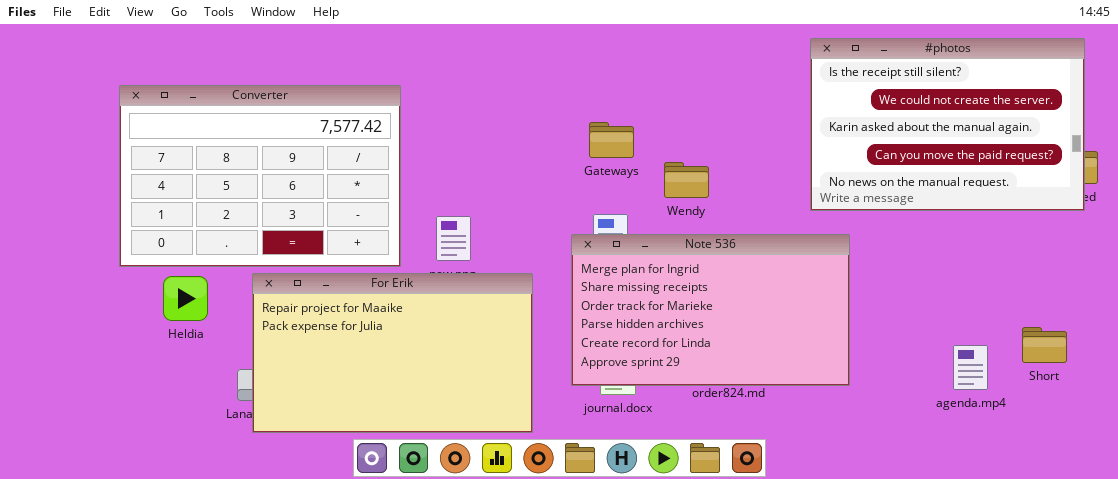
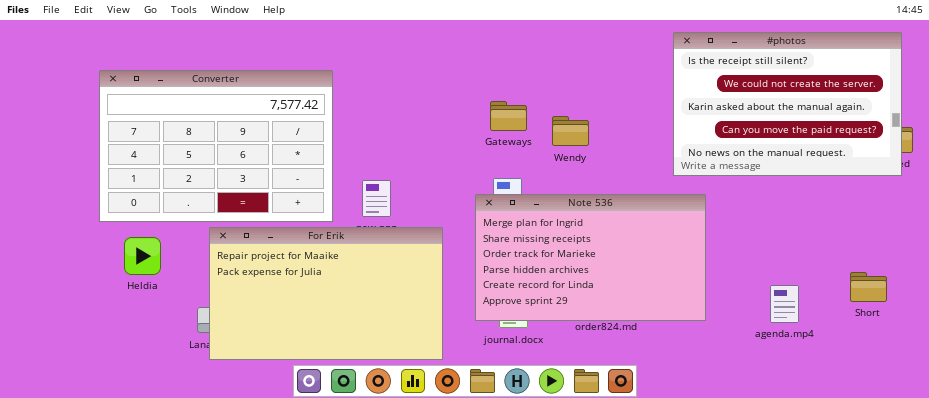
Wendy: [664,162,709,198] -> [552,116,589,146], moved
Heldia: [163,276,208,321] -> [124,237,161,275], moved
agenda.mp4: [953,345,988,390] -> [770,285,799,323], moved

